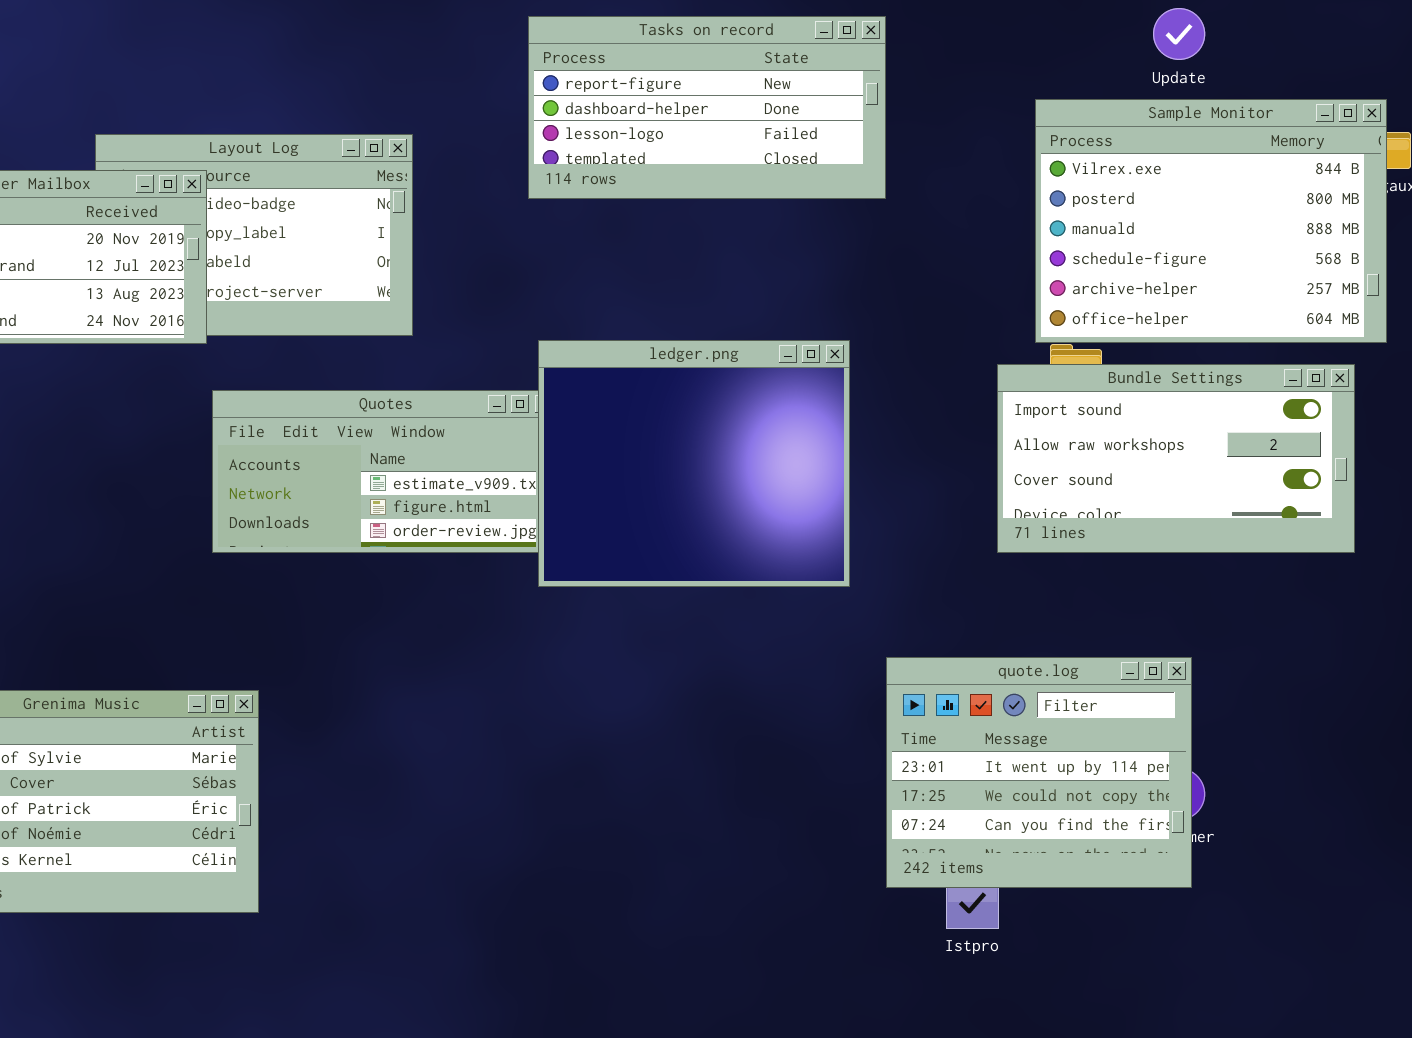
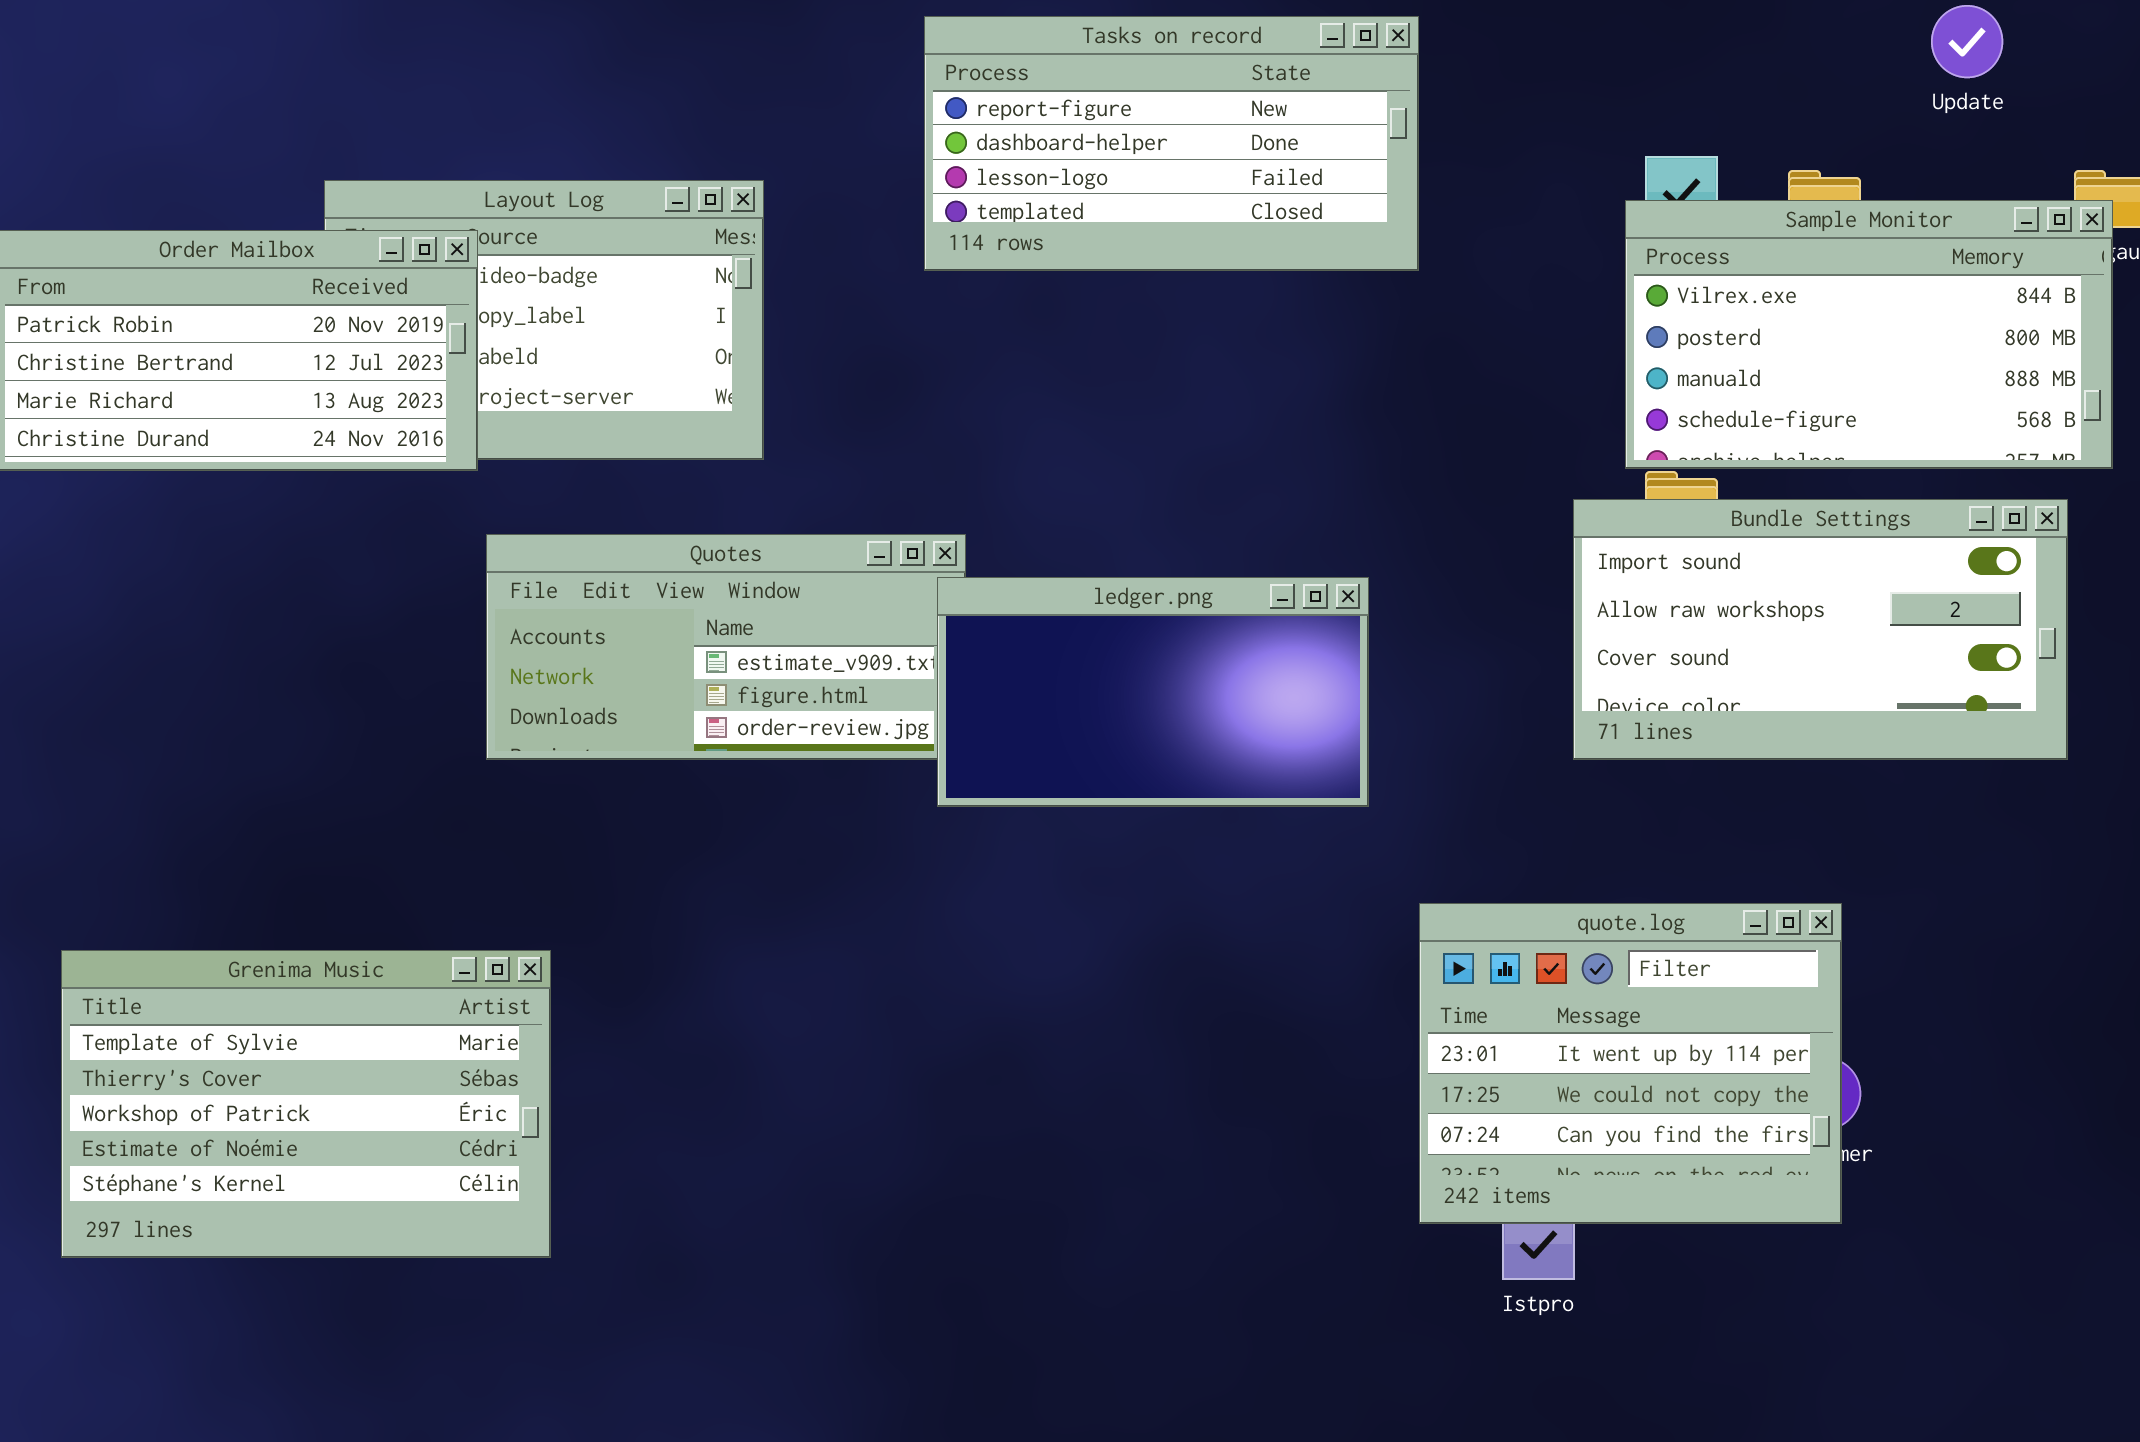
Update: [1153,8,1205,60] -> [1931,5,2003,78], moved
Sample Monitor: [1035,99,1387,343] -> [1625,200,2113,469], resized
ledger.png: [538,340,850,587] -> [937,577,1369,807], resized

